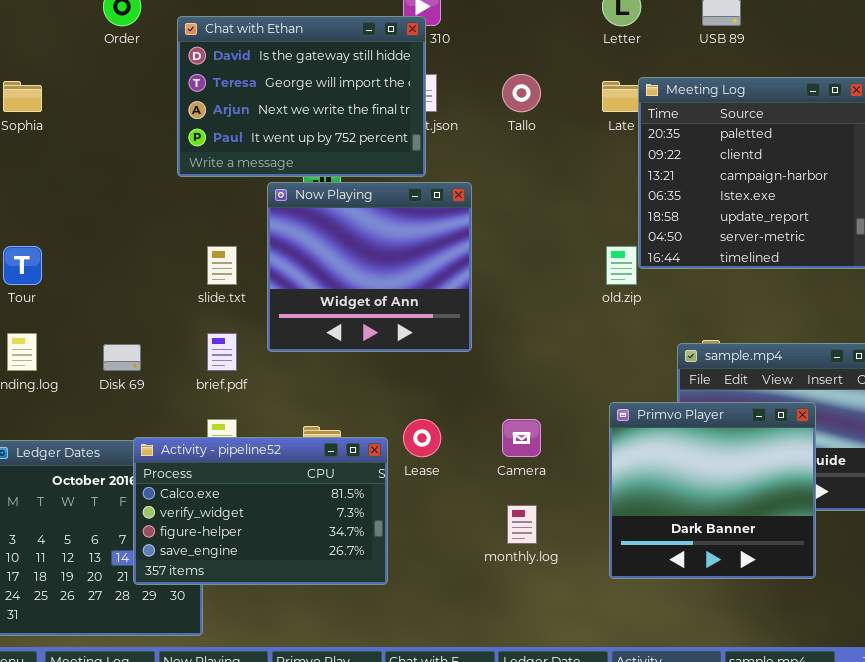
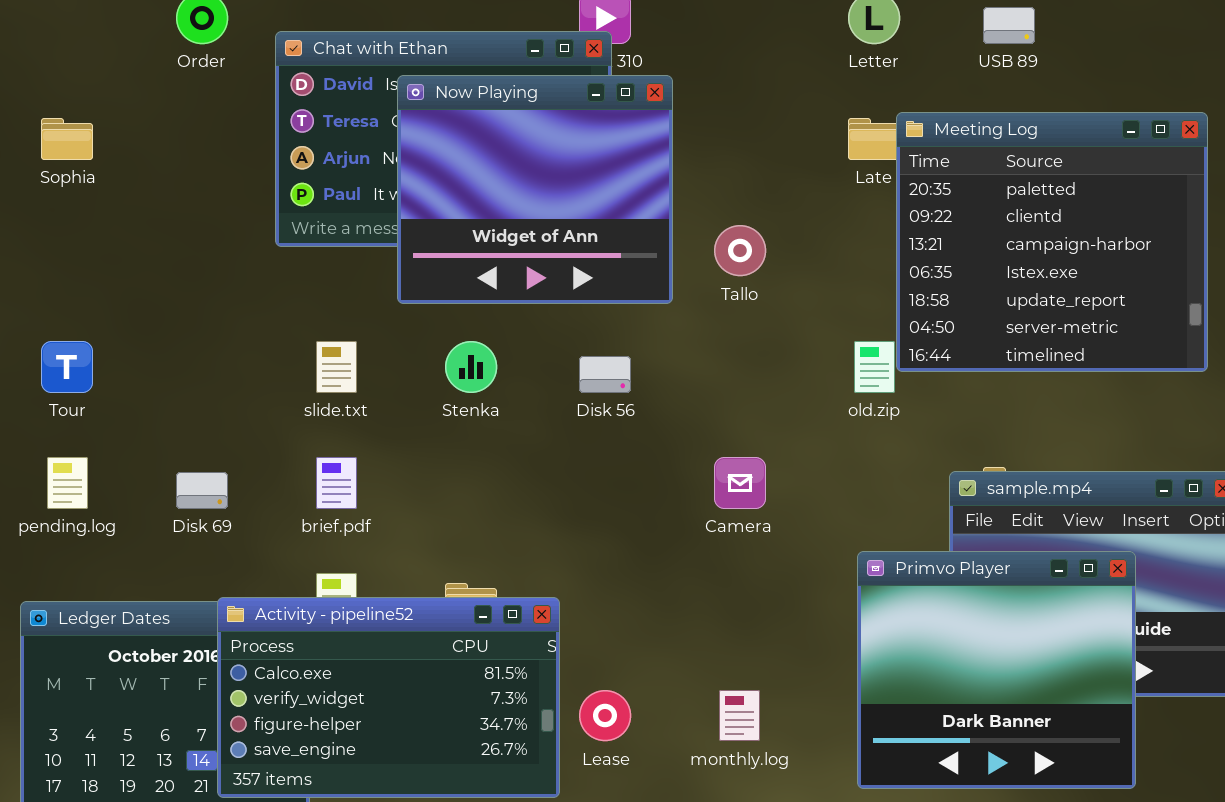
Tallo: [502,74,541,112] -> [714,225,766,276], moved
Now Playing: [267,182,472,352] -> [397,75,673,304], moved
Lease: [403,419,441,457] -> [579,690,631,741], moved
Camera: [502,419,541,457] -> [714,457,766,509], moved

